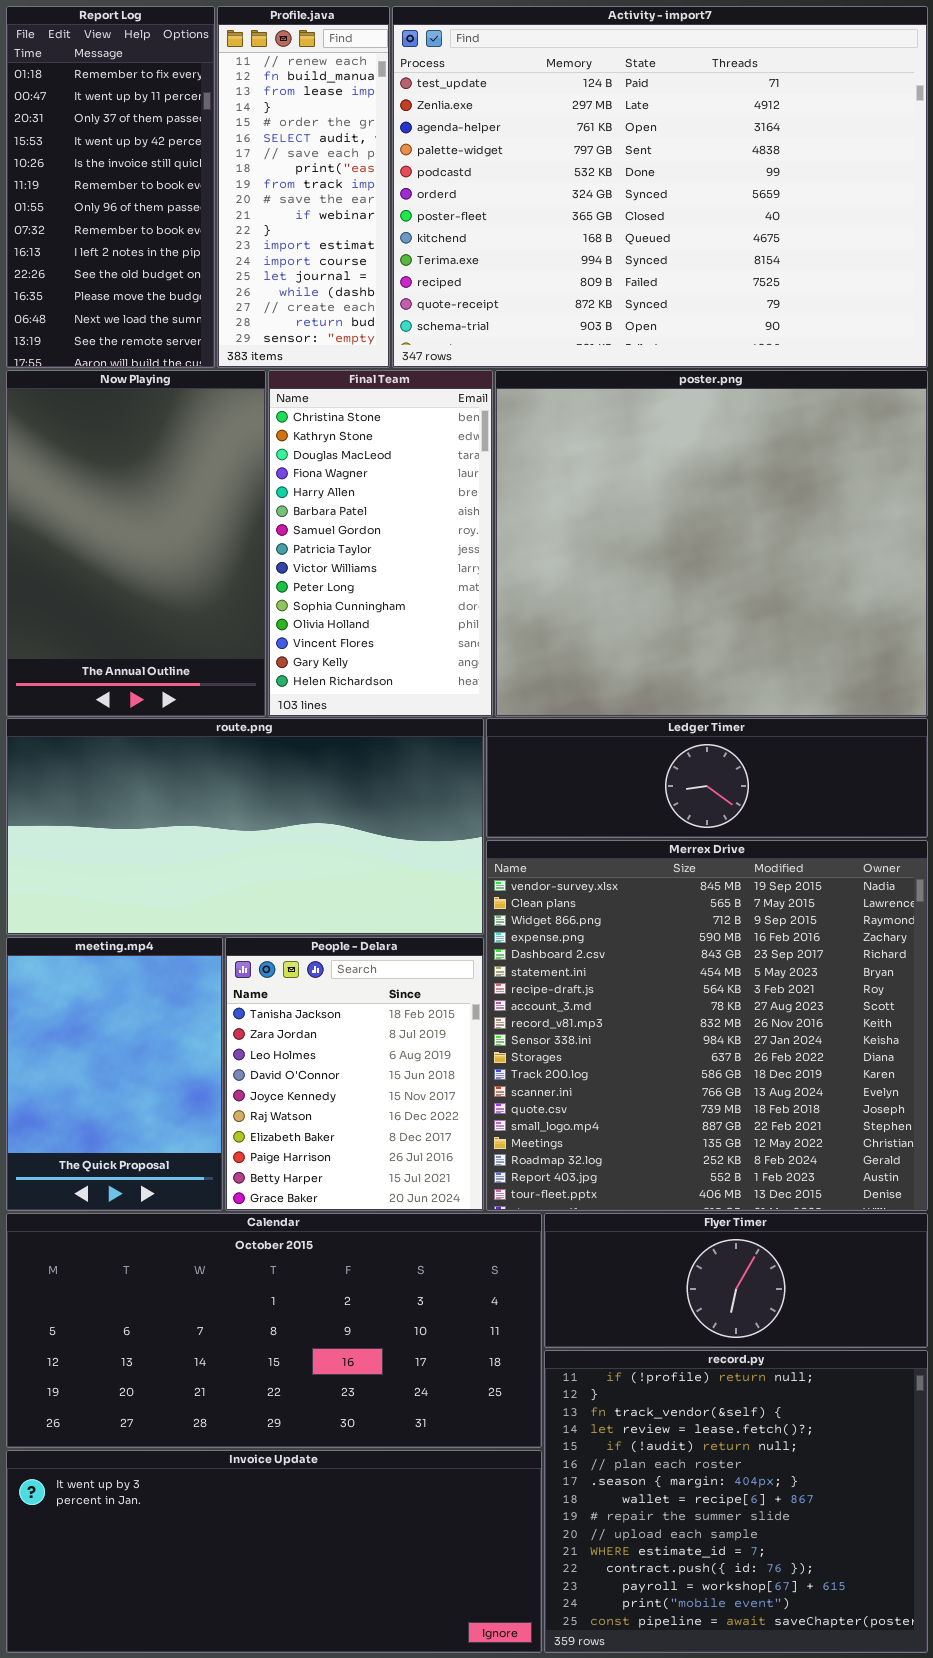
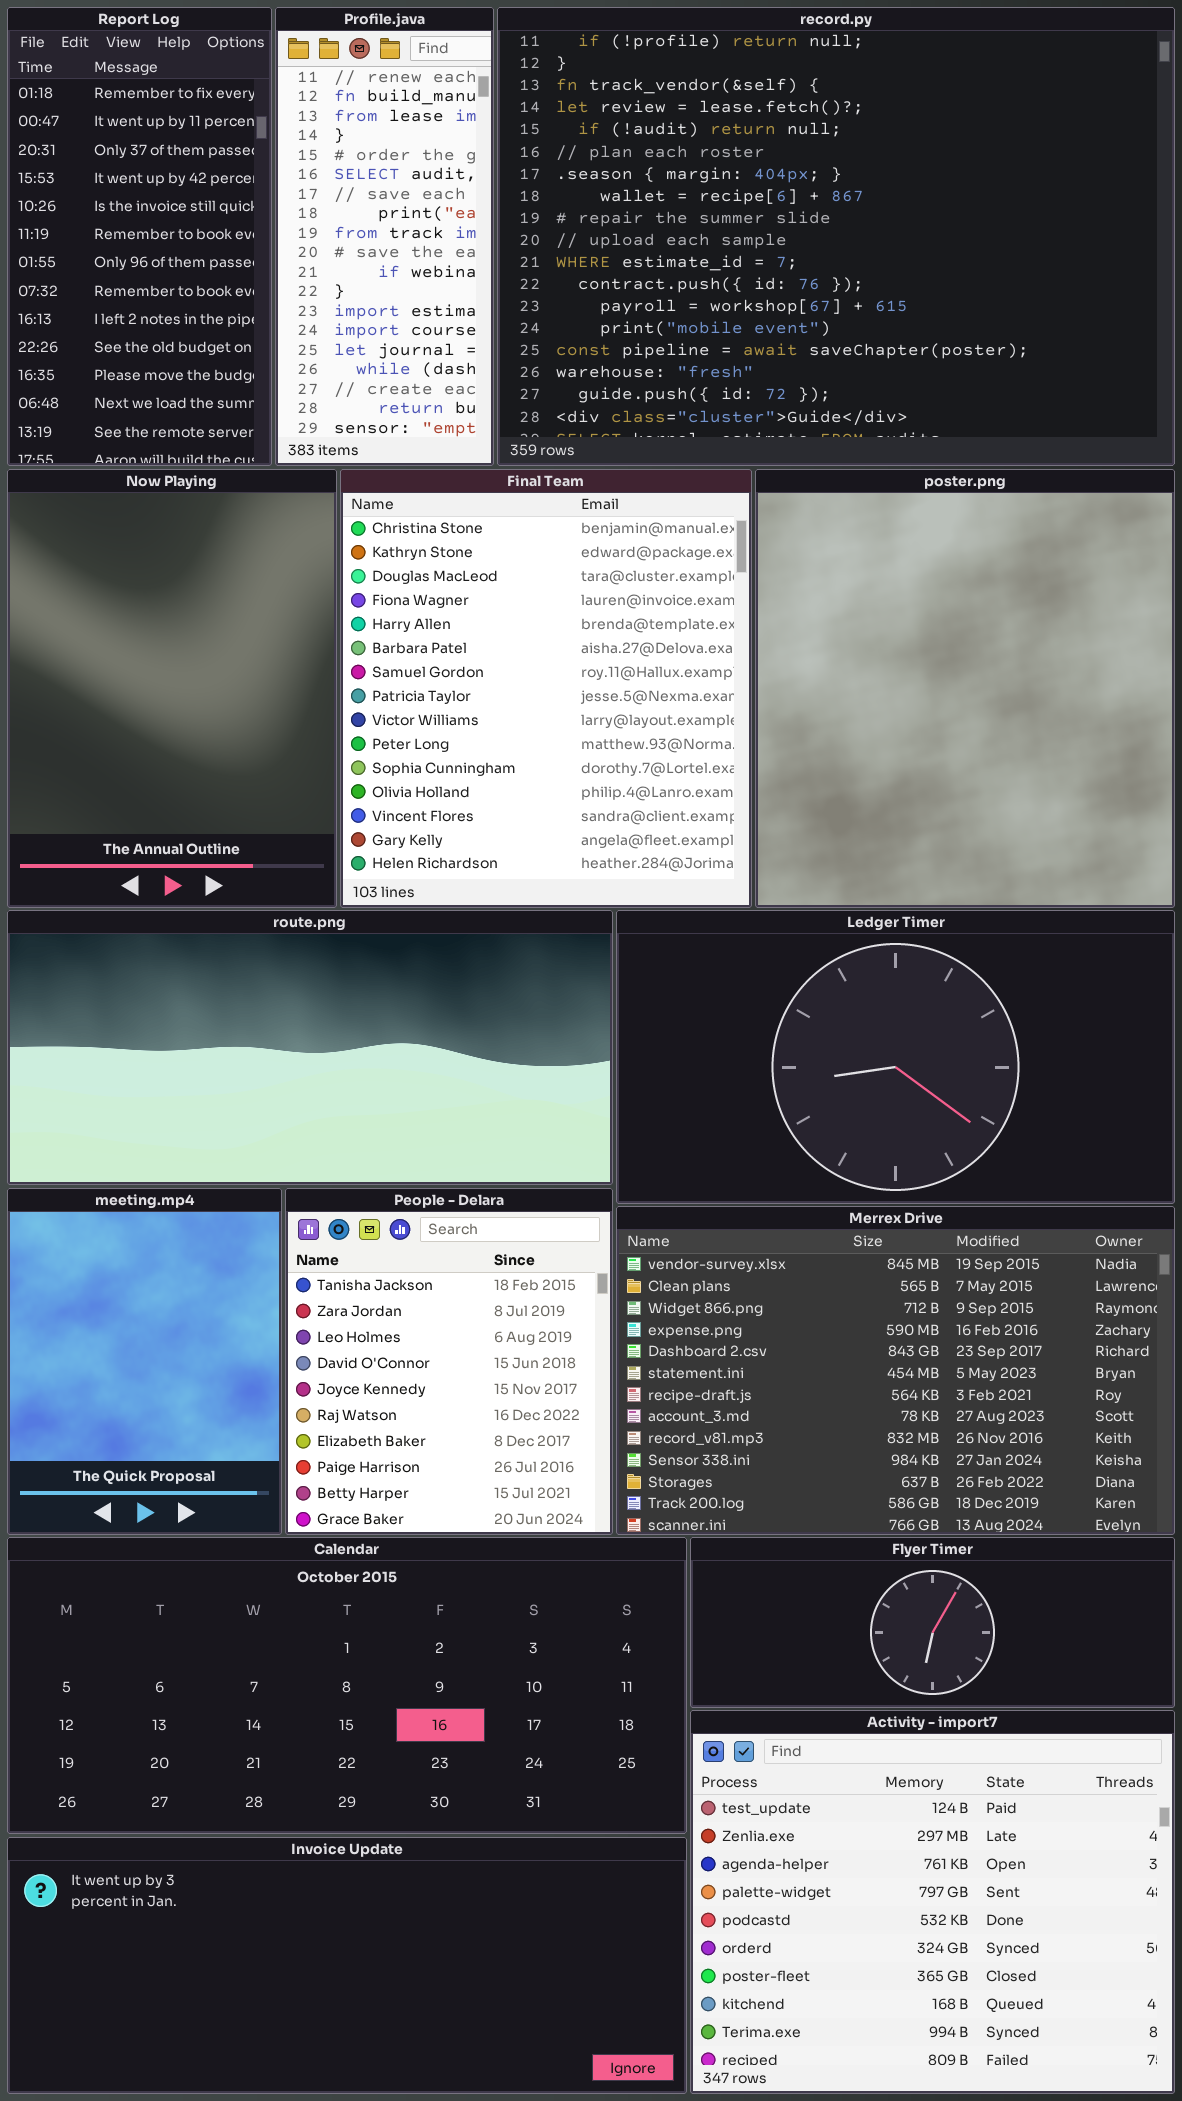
Activity - import7: [392,6,928,368] -> [690,1710,1175,2094], moved, resized
Final Team: [268,370,493,717] -> [340,469,752,908], resized
poster.png: [495,370,928,717] -> [755,469,1175,908], resized
Ledger Timer: [486,718,928,838] -> [616,910,1175,1204], resized
Merrex Drive: [486,840,928,1211] -> [616,1206,1175,1535], resized
record.py: [544,1350,928,1653] -> [497,7,1175,466], moved, resized

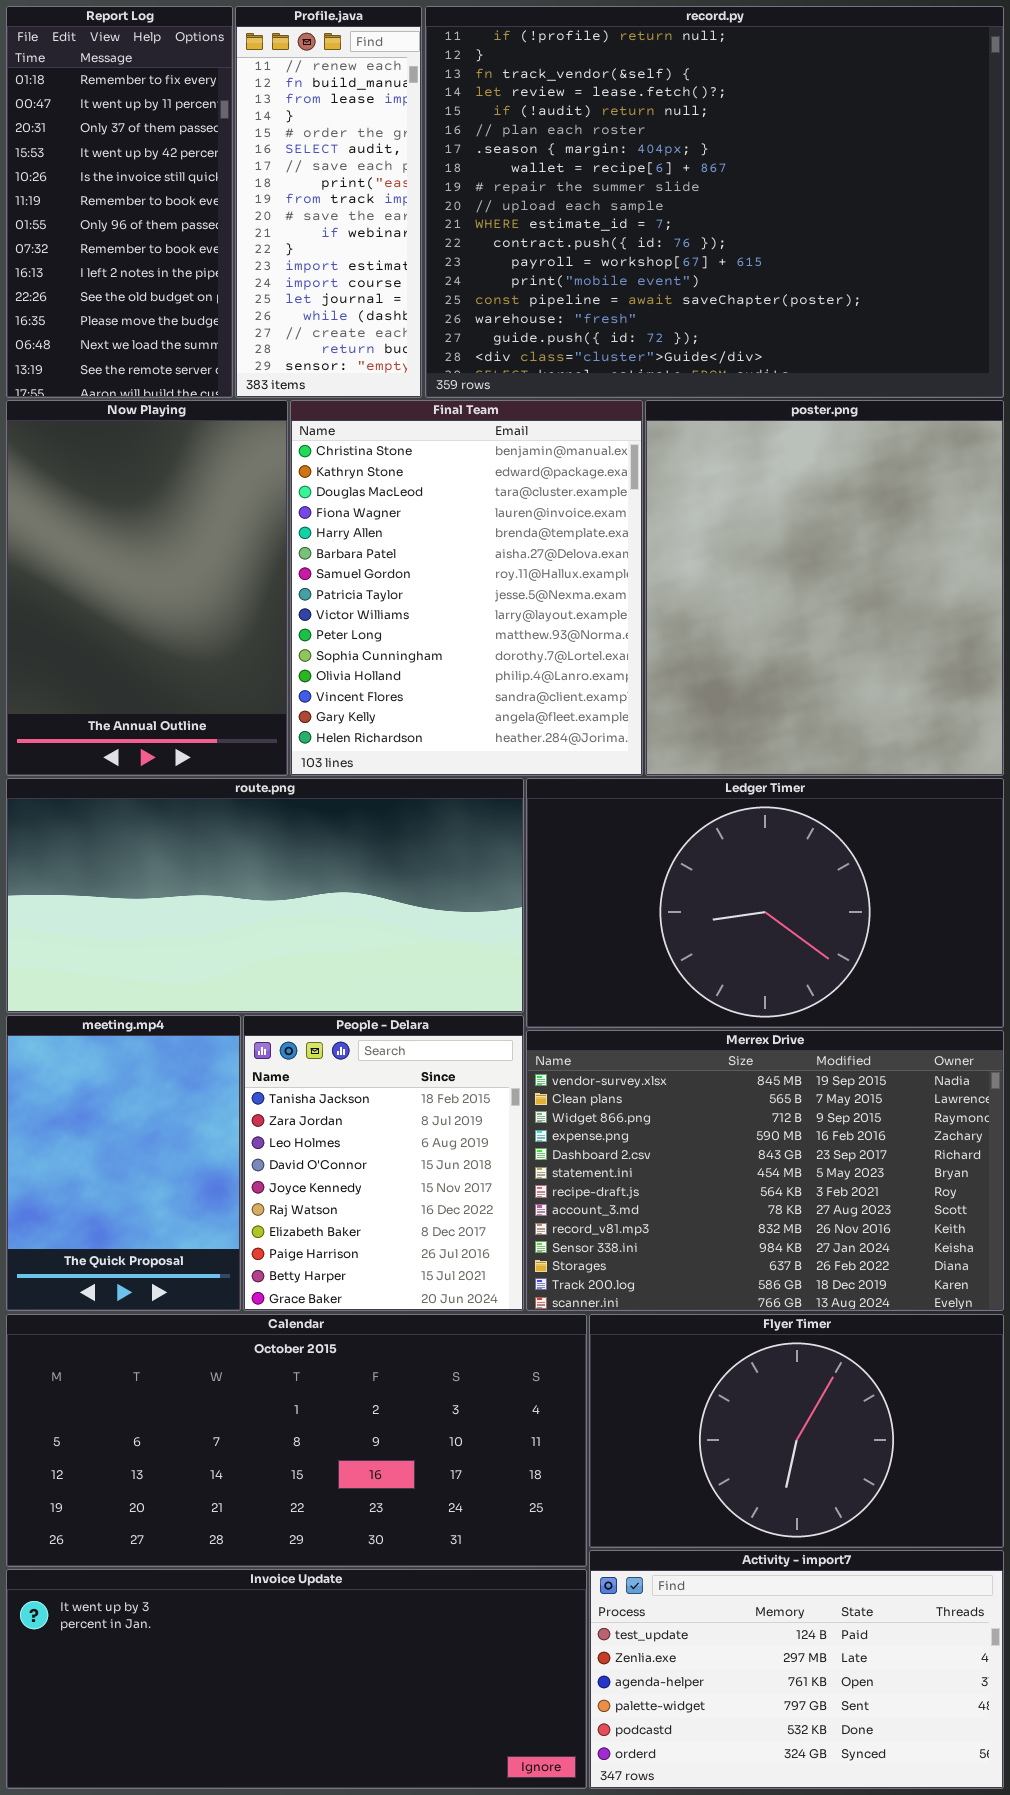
Flyer Timer: [690,1537,1175,1708] -> [589,1314,1004,1548], resized
Activity - import7: [690,1710,1175,2094] -> [589,1550,1004,1789], resized

